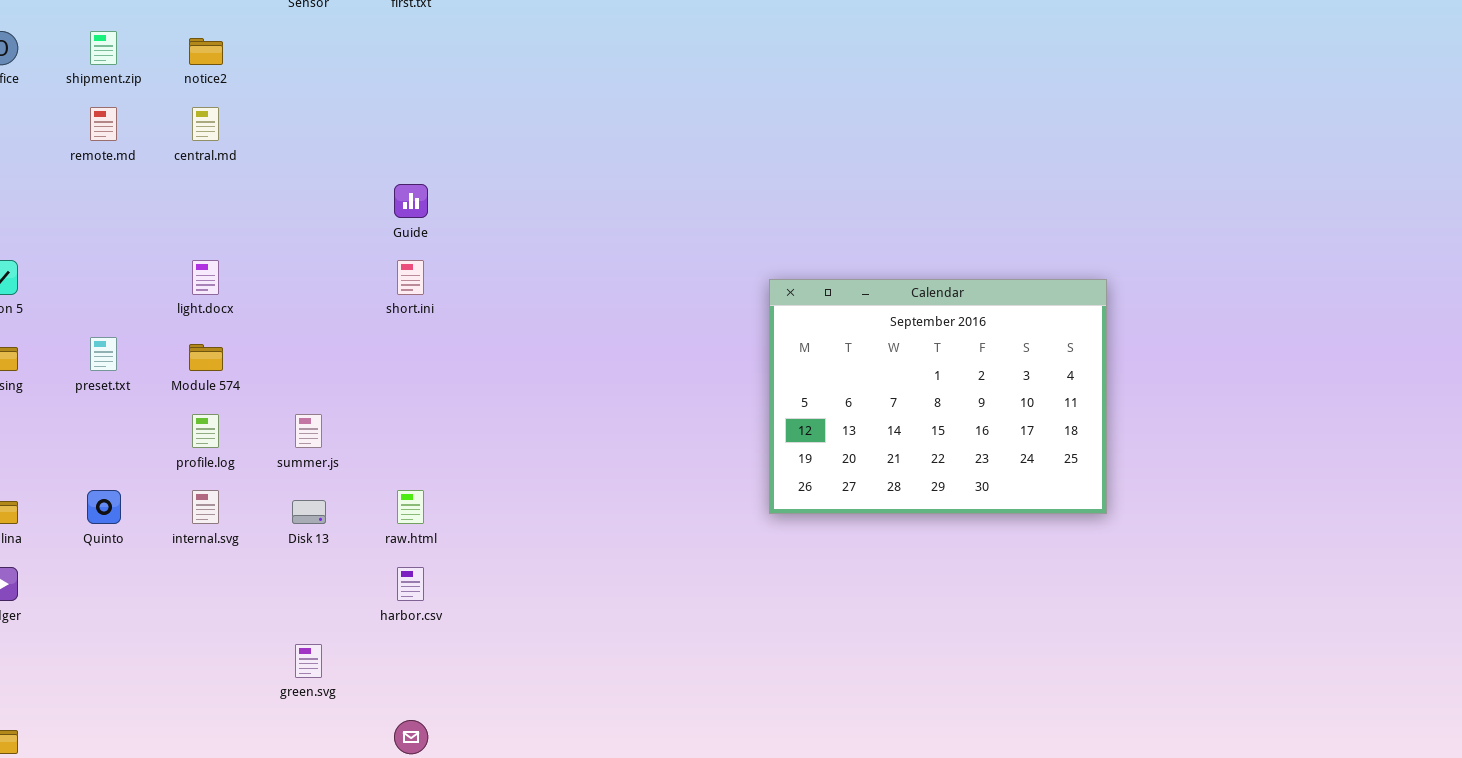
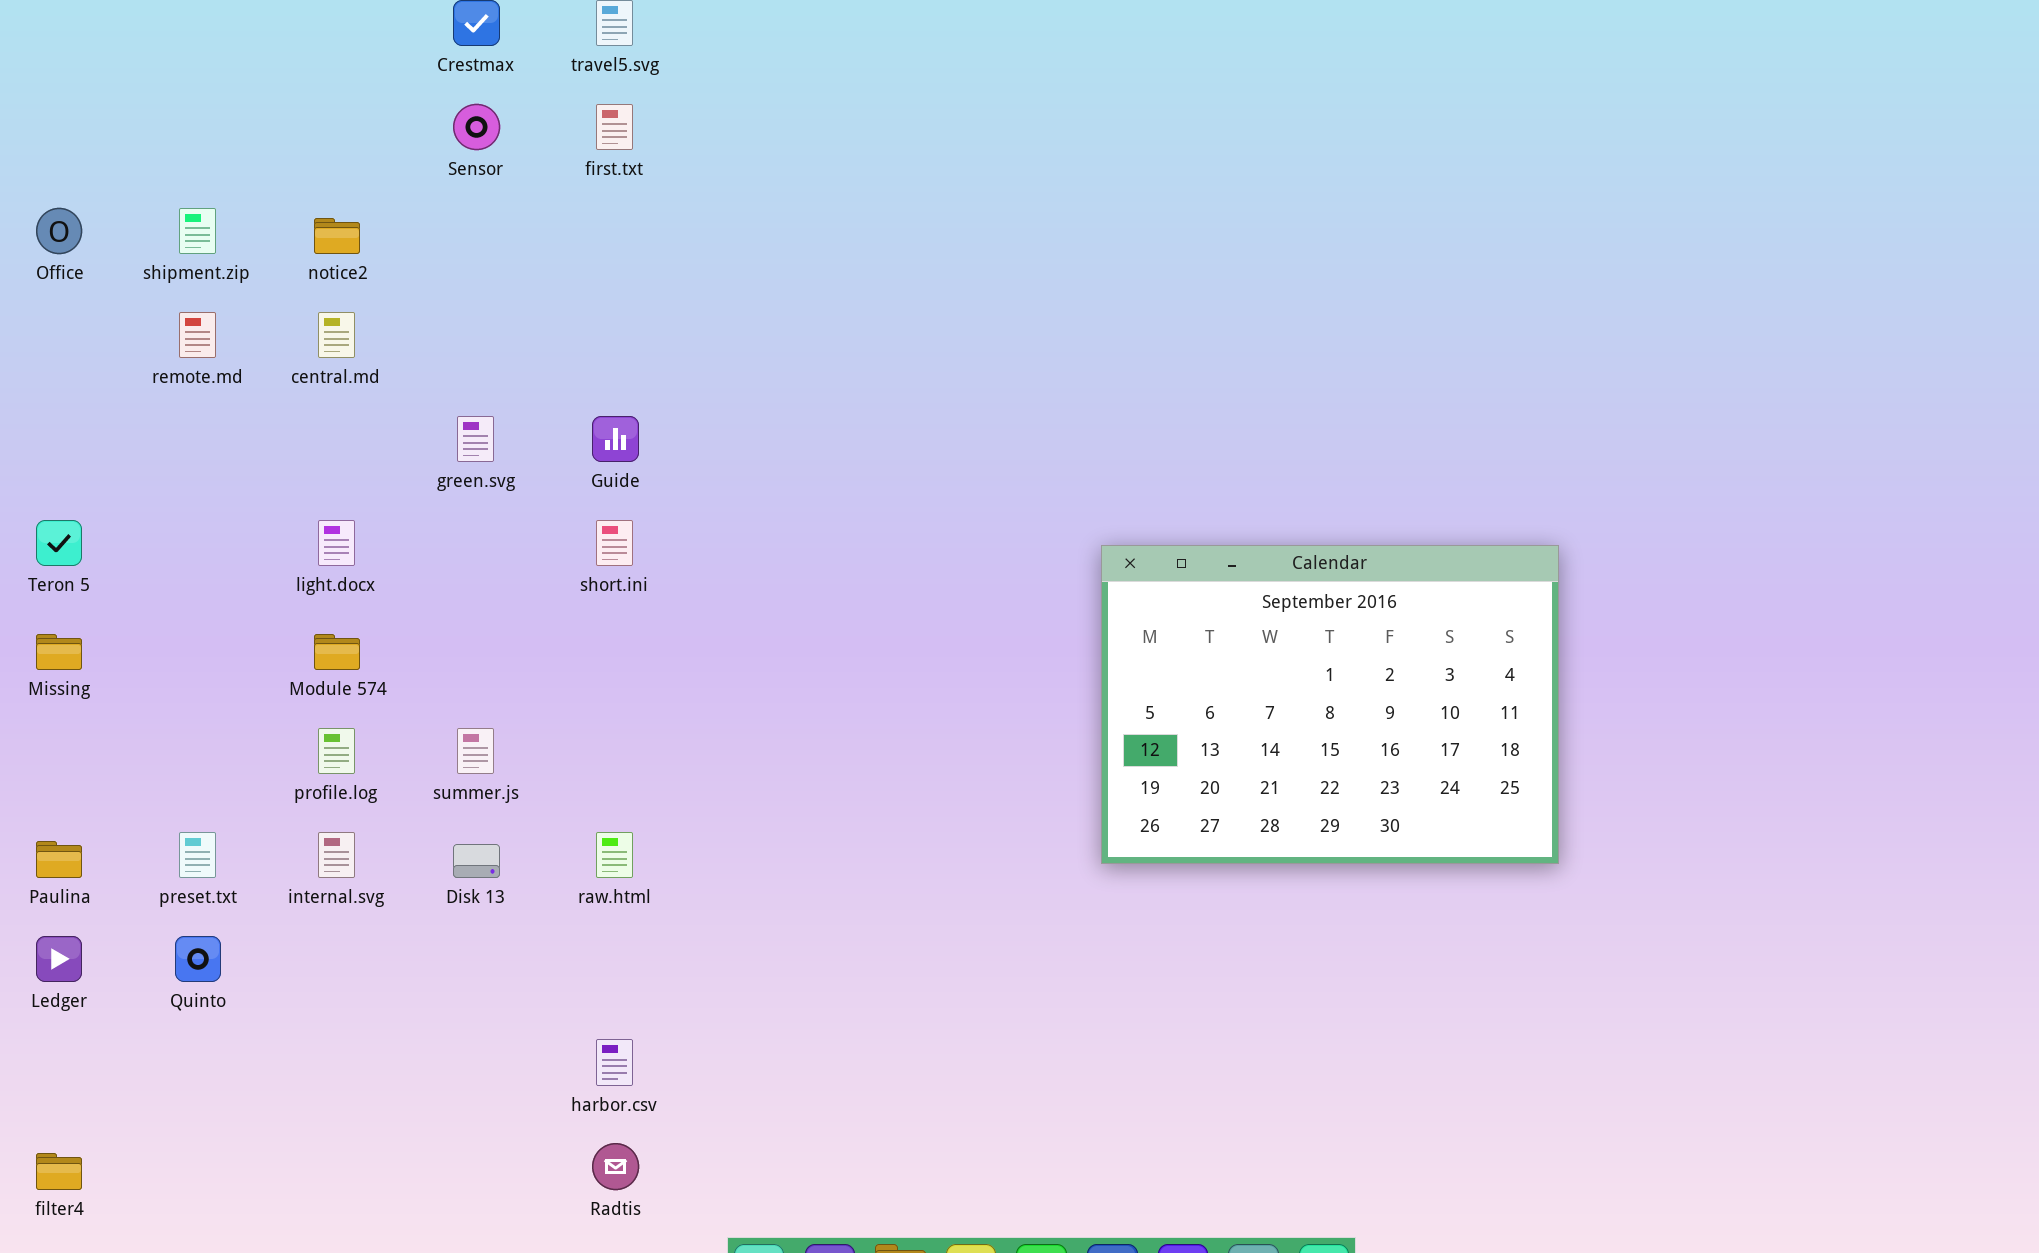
preset.txt: [90,337,117,371] -> [179,832,216,878], moved
Quinto: [87,490,121,524] -> [175,936,221,982], moved
harbor.csv: [397,567,424,601] -> [596,1039,633,1086], moved
green.svg: [295,644,322,678] -> [457,416,494,462], moved

